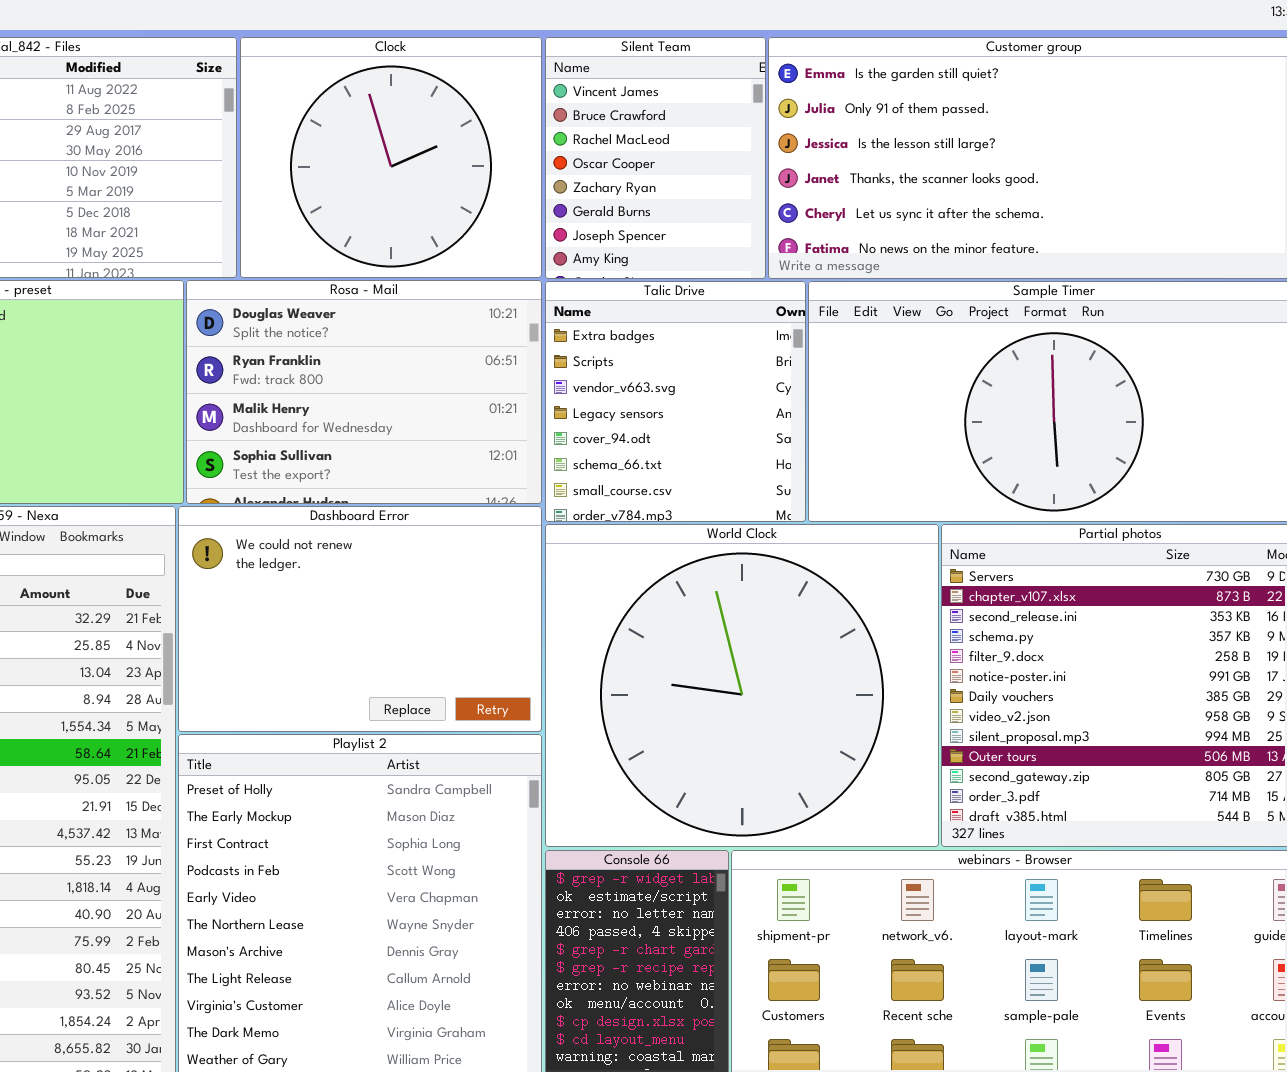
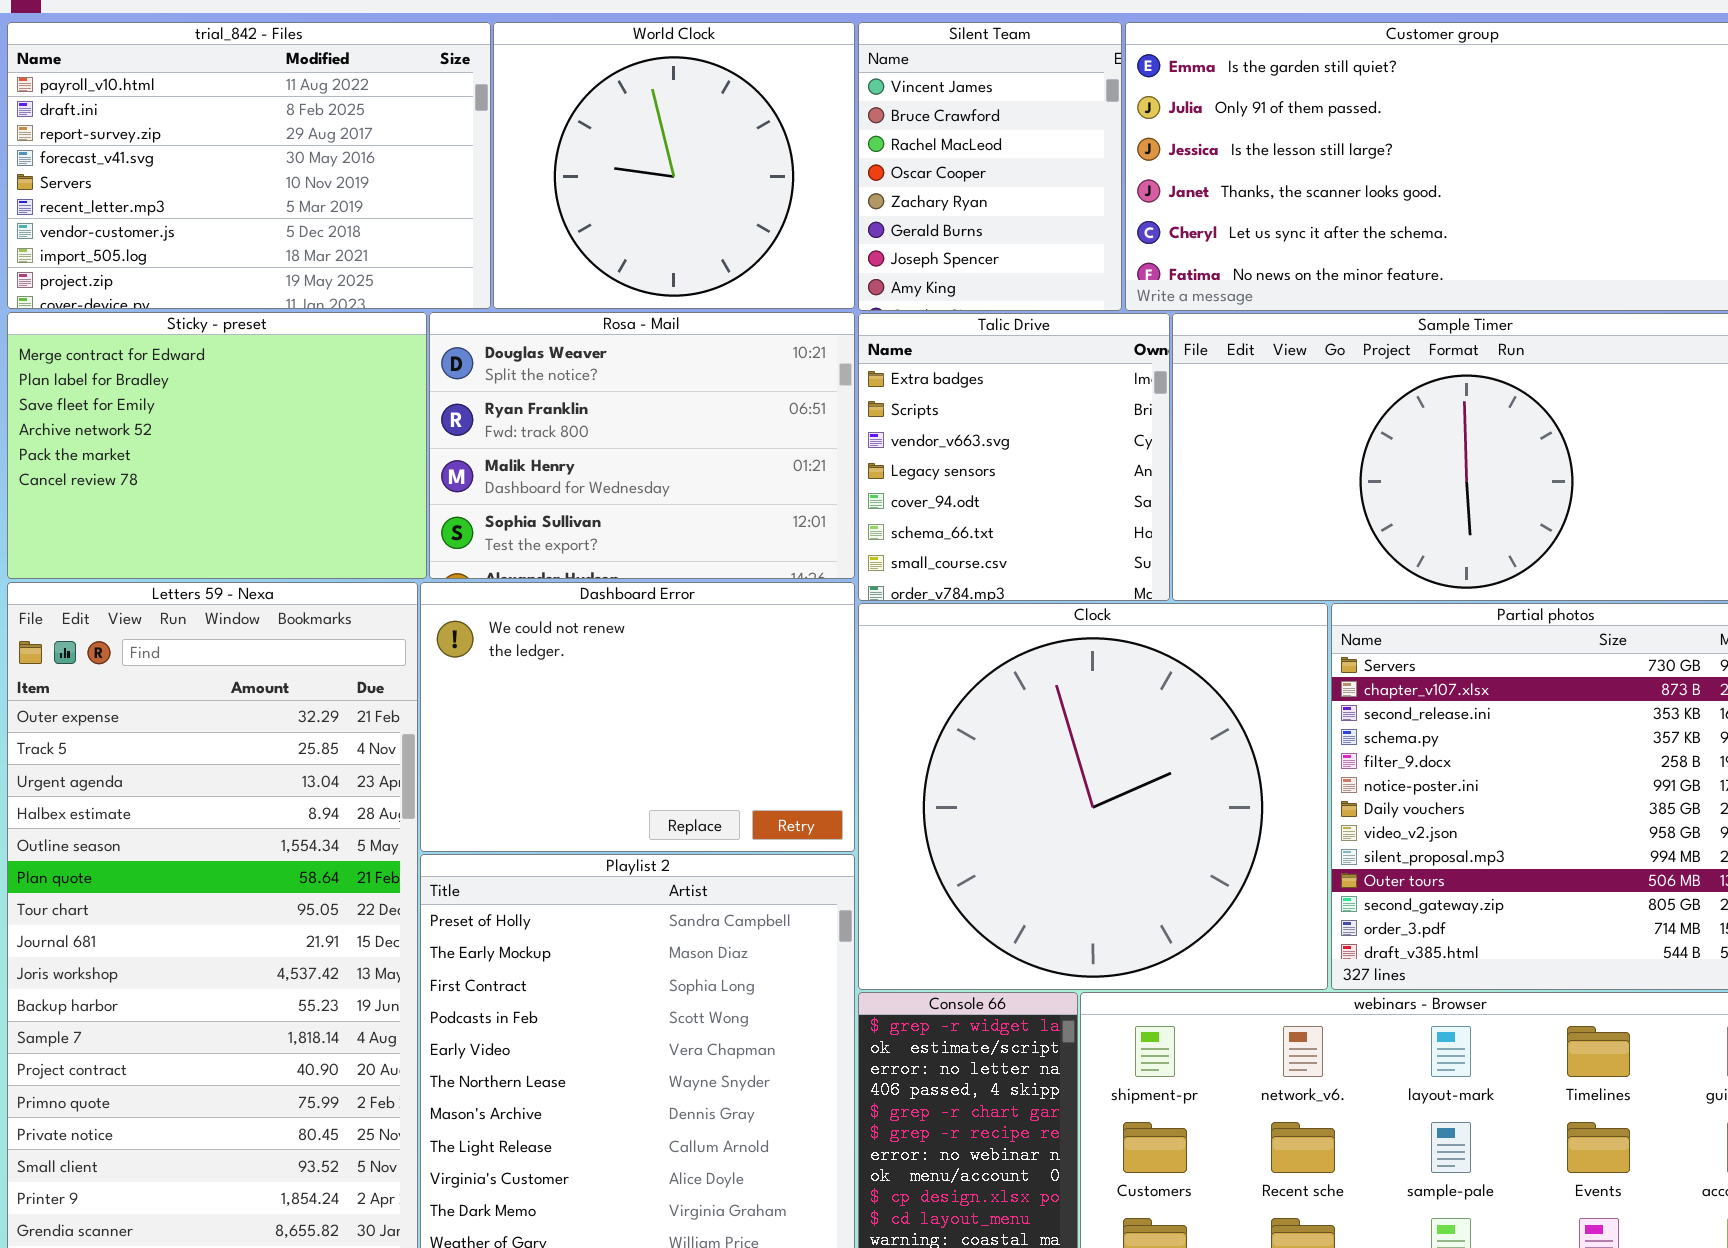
Clock: [240,37,542,278] -> [858,603,1328,990], moved, resized
World Clock: [545,524,939,847] -> [493,22,855,309], moved, resized

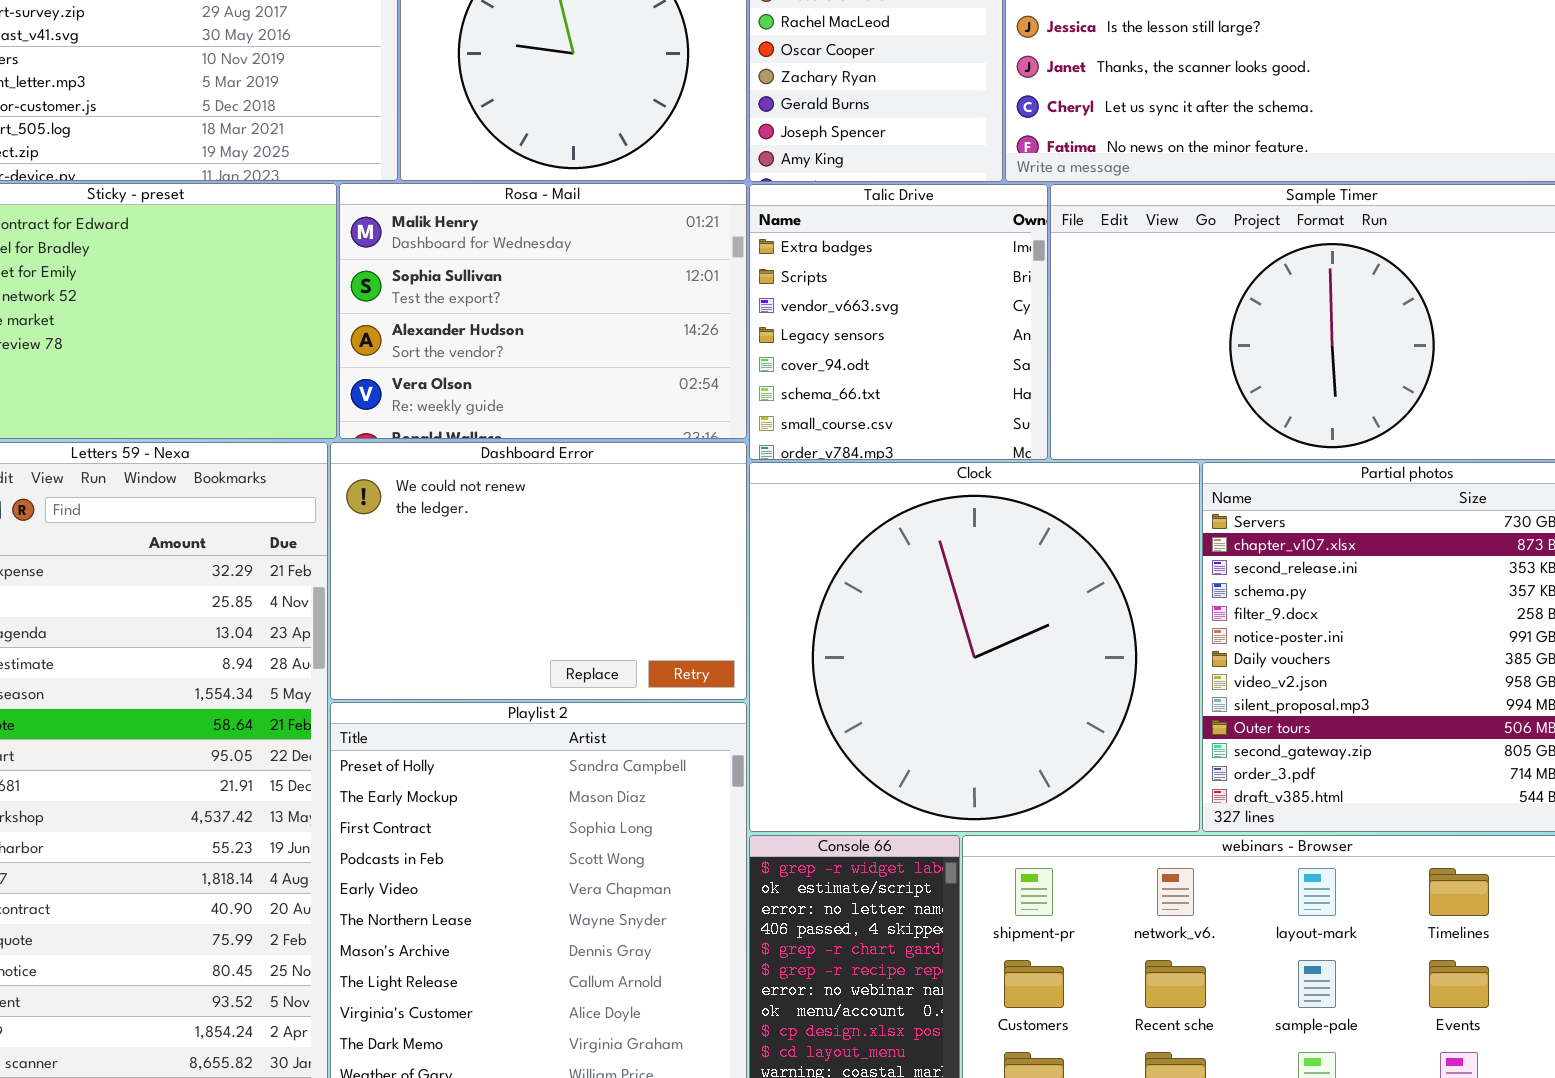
Rosa - Mail: [429,312,855,579] -> [339,183,747,439], scrolled down 2 rows

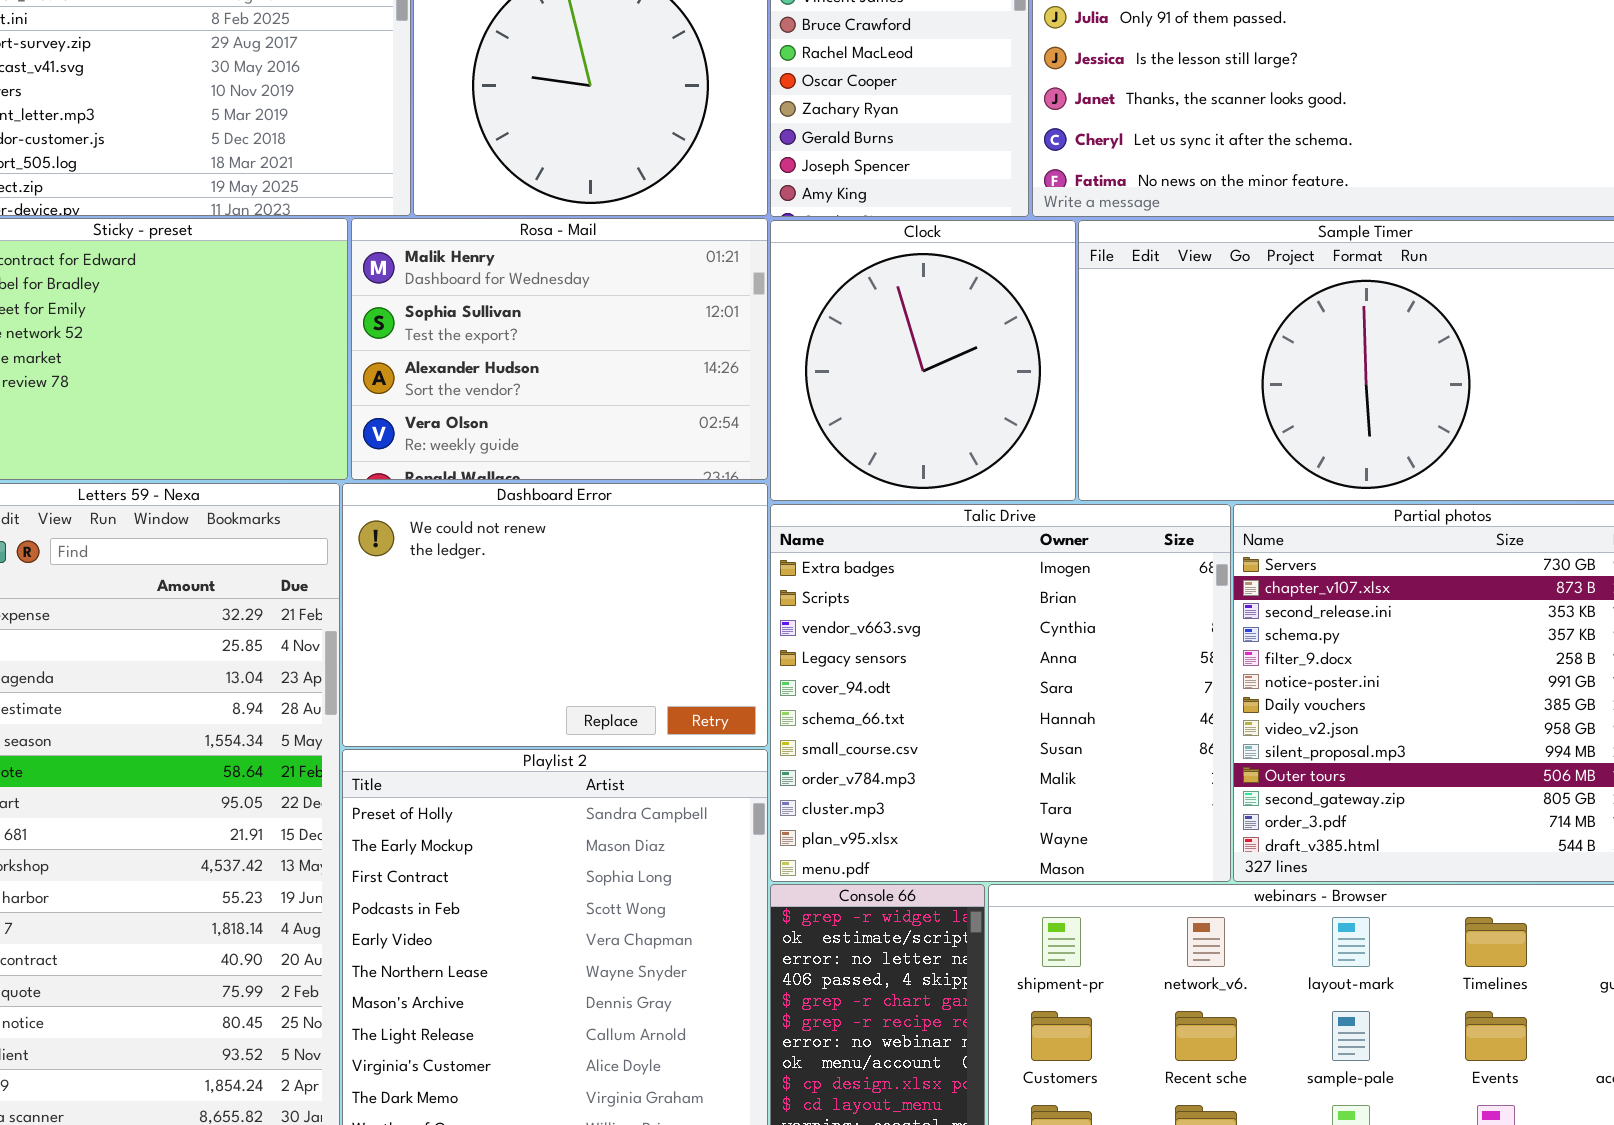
Talic Drive: [749,184,1048,460] -> [770,504,1231,882], moved, resized
Clock: [749,462,1200,832] -> [770,220,1076,501], moved, resized

